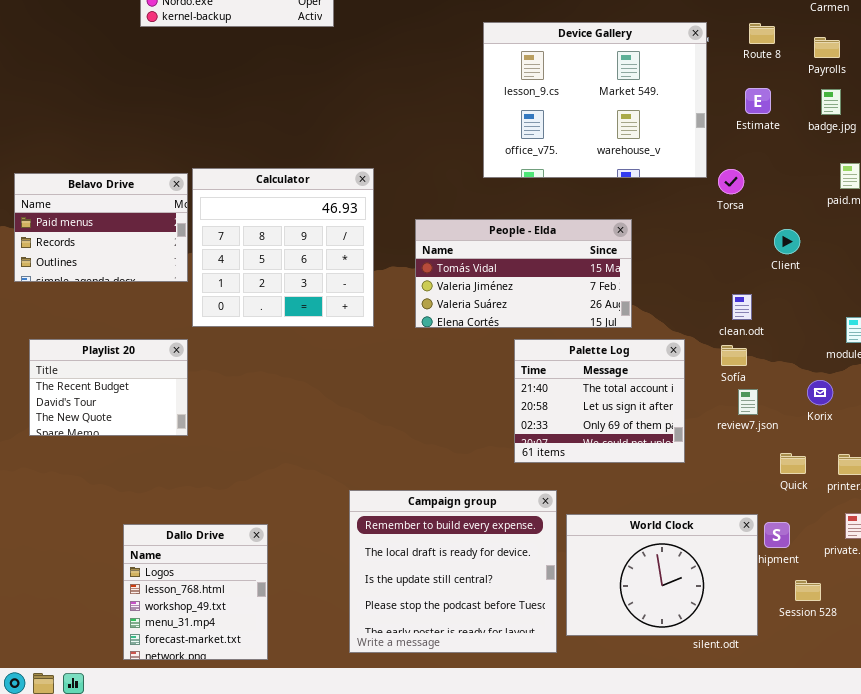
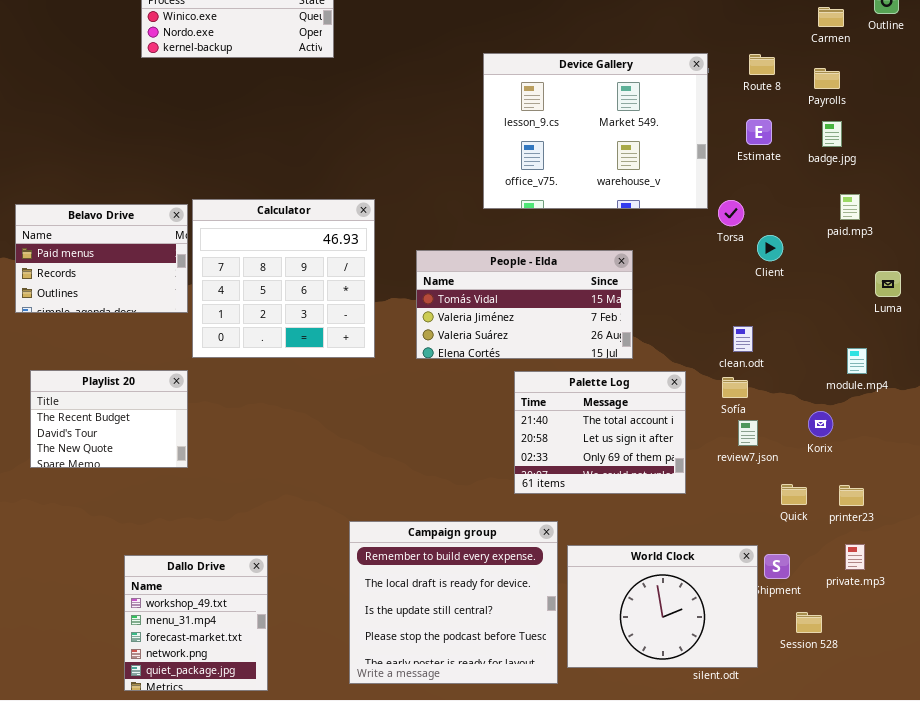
Client: [774,229,800,254] -> [757,235,783,261], moved
Dallo Drive: [123,524,268,660] -> [124,555,268,691], scrolled down 2 rows

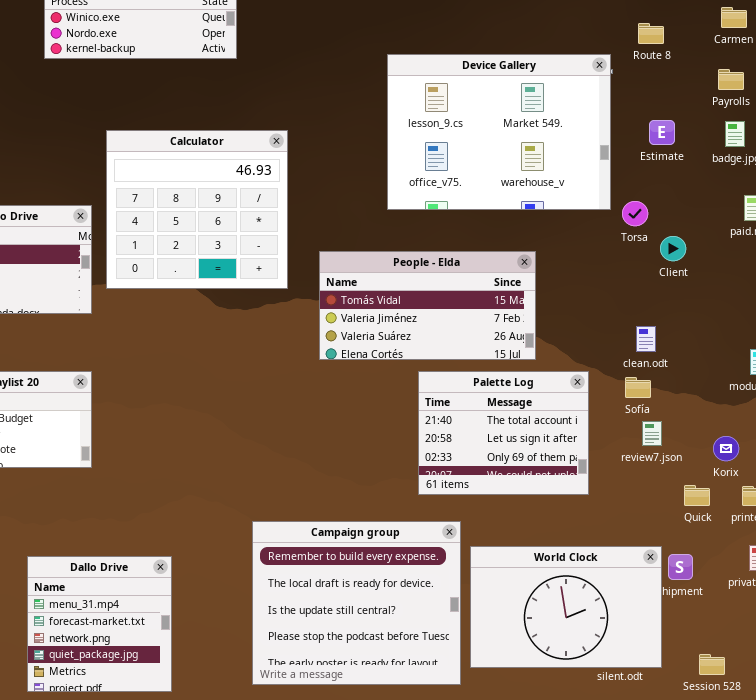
Route 8: [749,54,775,75] -> [638,23,664,44], moved
Calculator: [192,199,375,358] -> [106,130,288,289], moved
Korix: [808,411,833,437] -> [713,436,739,461], moved
Dallo Drive: [124,555,268,691] -> [27,556,172,692], scrolled down 1 row
Session 528: [796,612,822,633] -> [699,654,725,675], moved

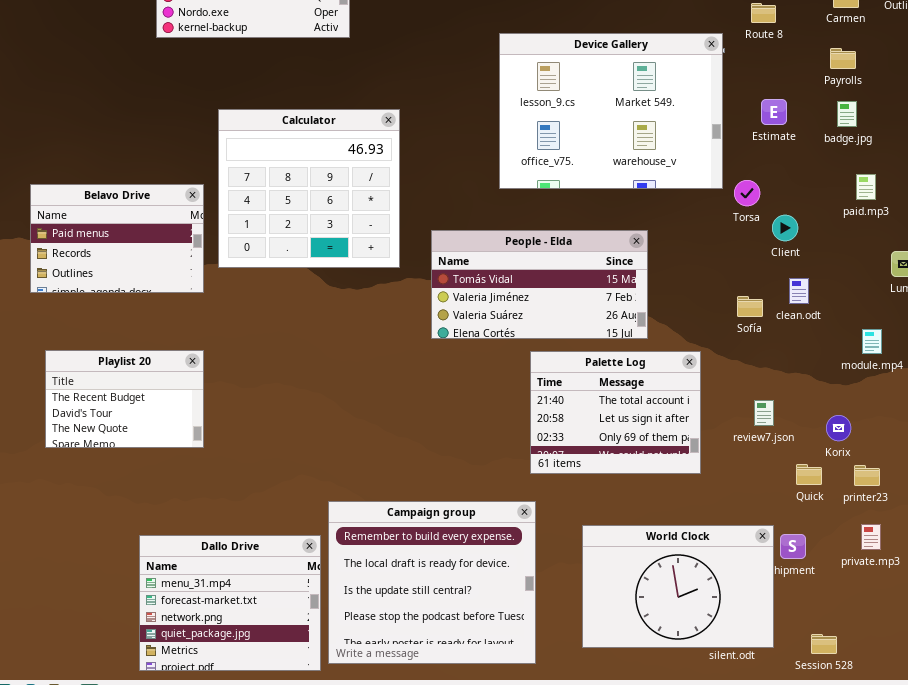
clean.odt: [636,326,656,352] -> [789,278,809,304], moved
Sofía: [625,377,651,398] -> [737,296,763,317], moved
Campaign group: [252,521,461,685] -> [328,501,536,664], moved
Dallo Drive: [27,556,172,692] -> [139,535,321,671], resized

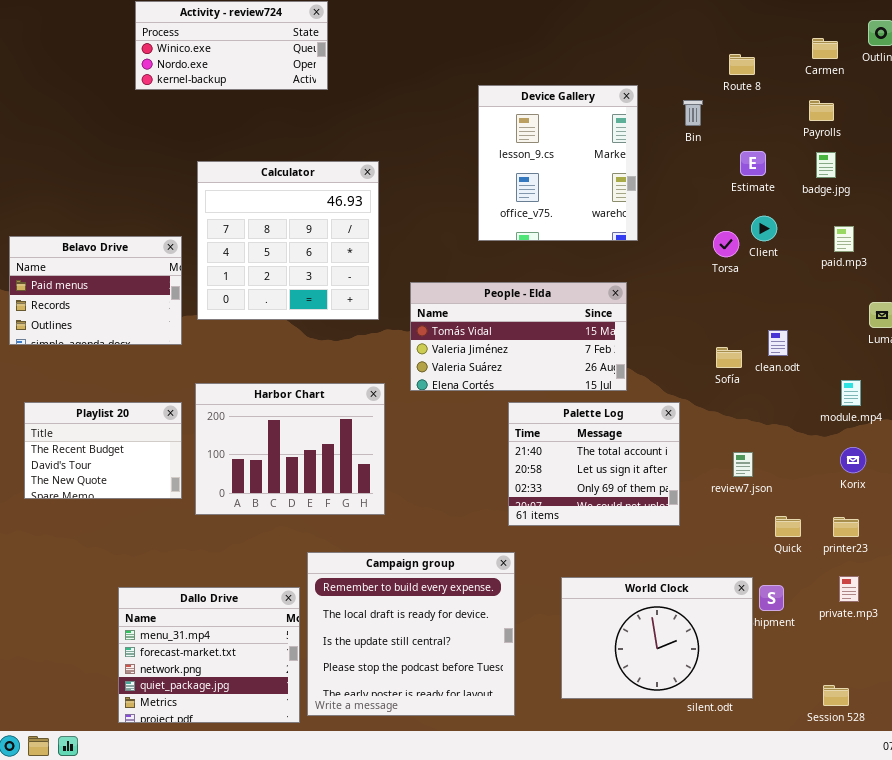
Device Gallery: [499,33,723,189] -> [478,85,638,241], resized
Client: [772,215,798,241] -> [751,216,777,241], moved
Harbor Chart: none -> [195,383,385,515], opened
Korix: [826,415,851,441] -> [840,447,866,473], moved
Session 528: [811,634,837,654] -> [823,685,849,706], moved

